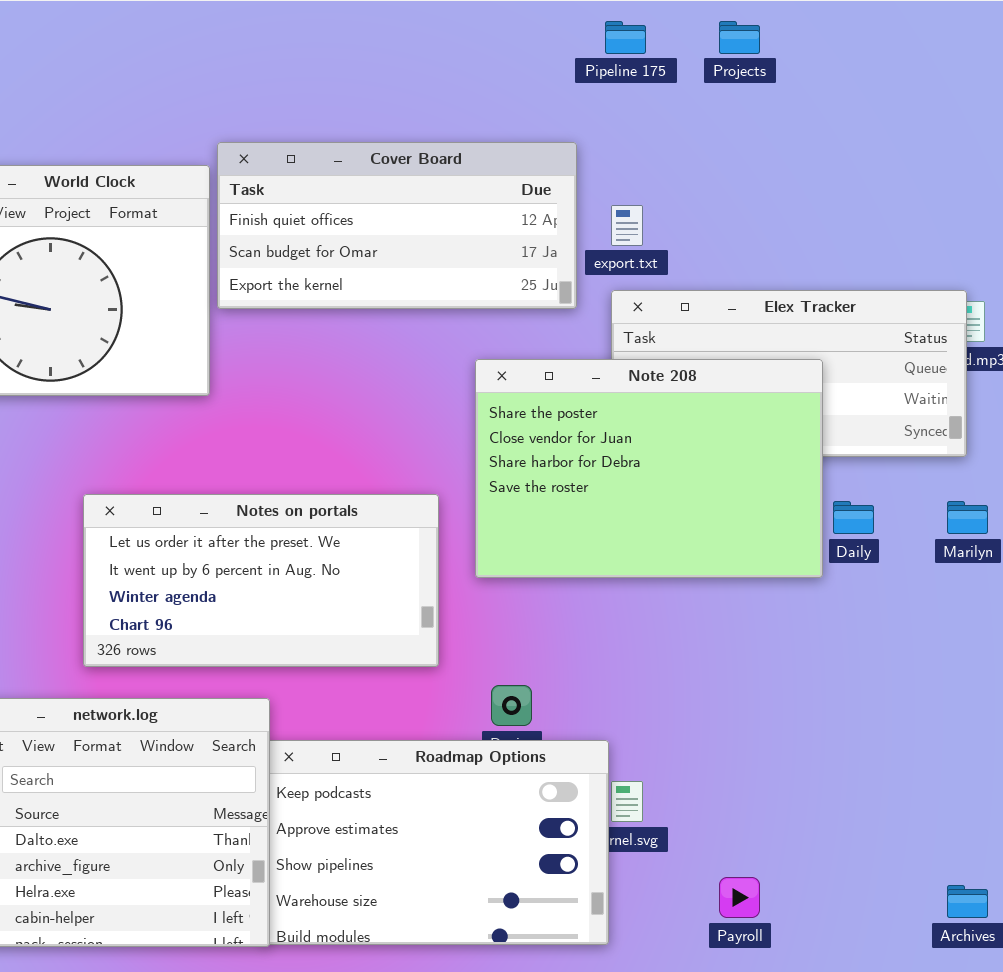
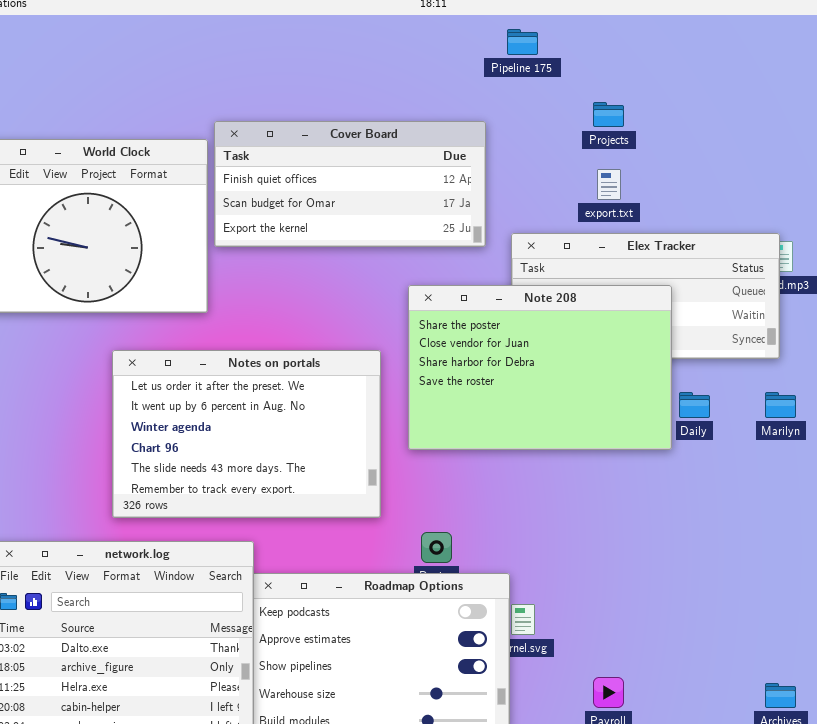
Projects: [719,21,760,54] -> [593,102,624,127], moved
export.txt: [611,205,643,246] -> [597,169,621,200], moved
Notes on portals: [83,494,439,667] -> [112,350,381,518], resized

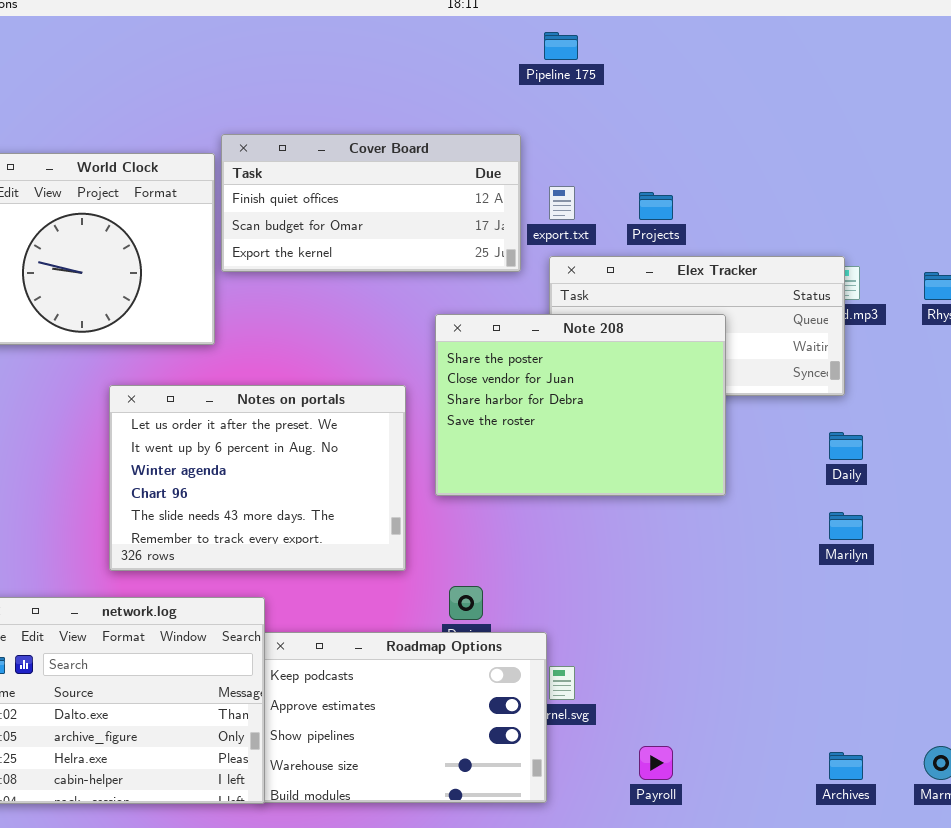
Projects: [593,102,624,127] -> [639,192,673,220], moved
export.txt: [597,169,621,200] -> [549,186,575,220], moved
Daily: [679,392,710,418] -> [829,432,863,460], moved
Marilyn: [765,392,796,418] -> [829,512,863,540], moved

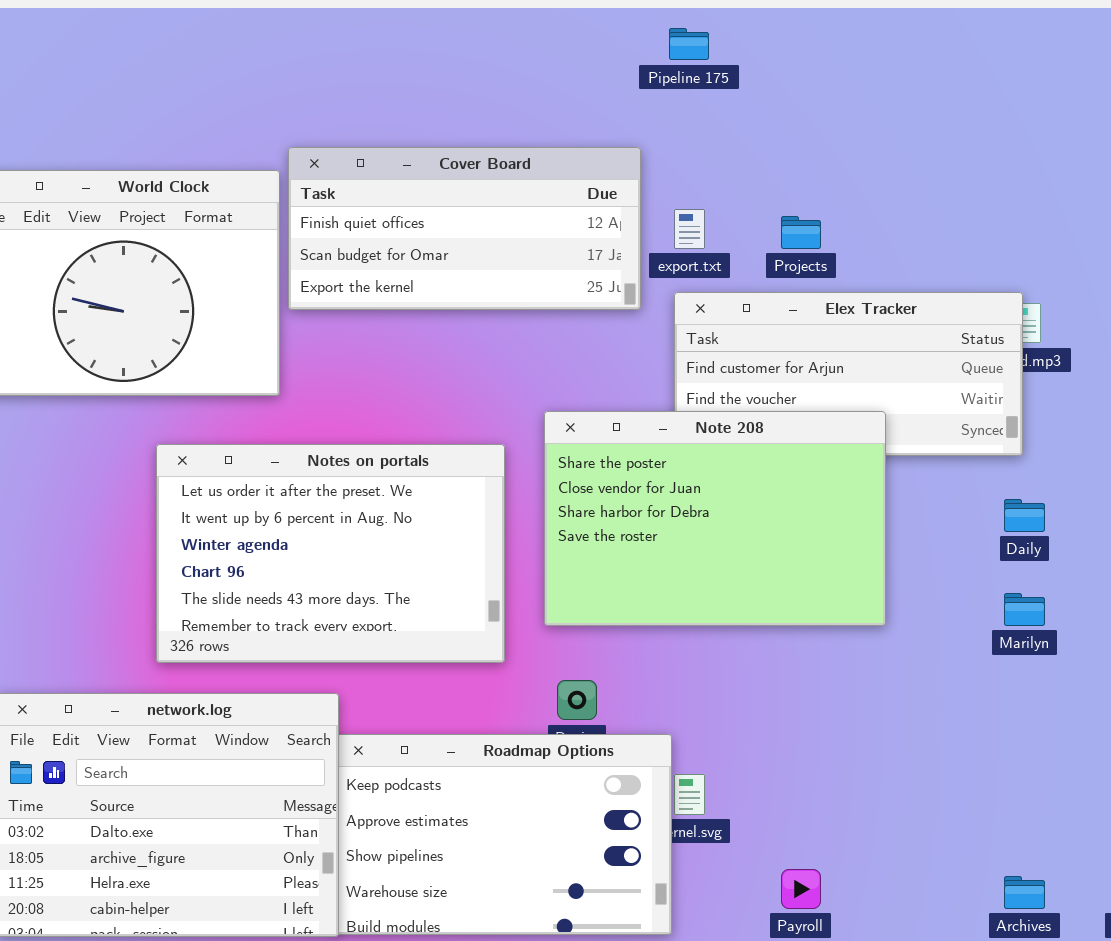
Note 208: [435,314,726,496] -> [544,411,886,626], moved

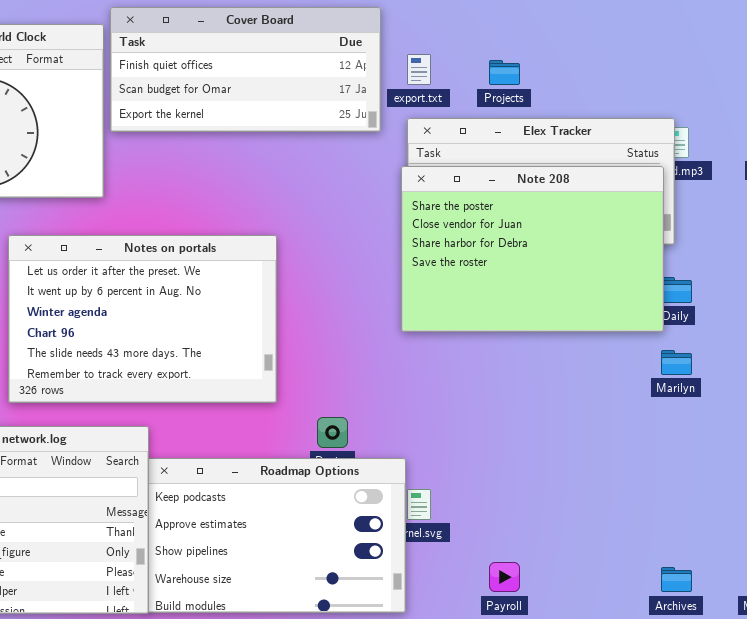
Note 208: [544,411,886,626] -> [401,166,664,332], moved

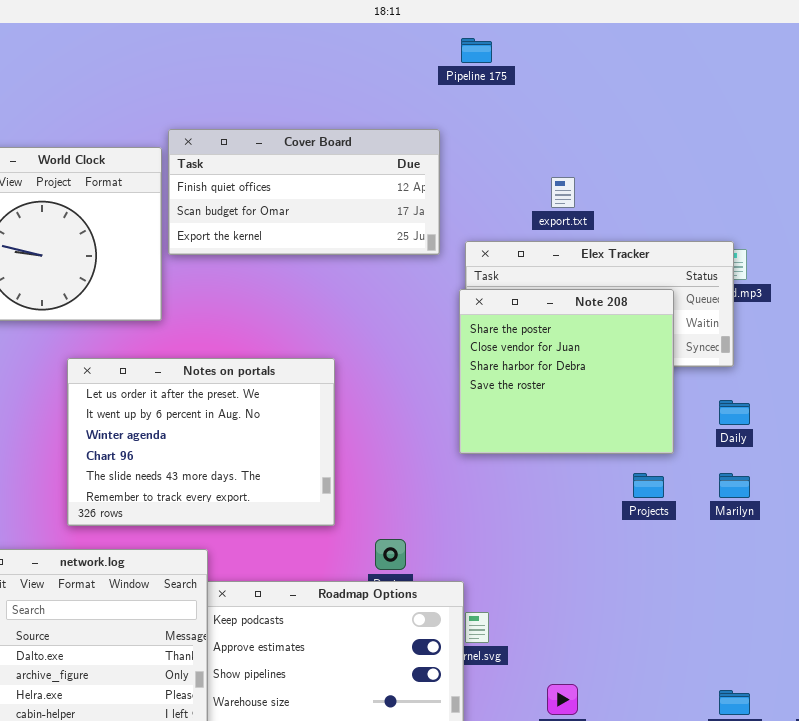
export.txt: [407,54,431,85] -> [551,177,575,208], moved
Projects: [489,60,520,85] -> [633,473,664,498], moved
Note 208: [401,166,664,332] -> [459,289,674,454], resized

